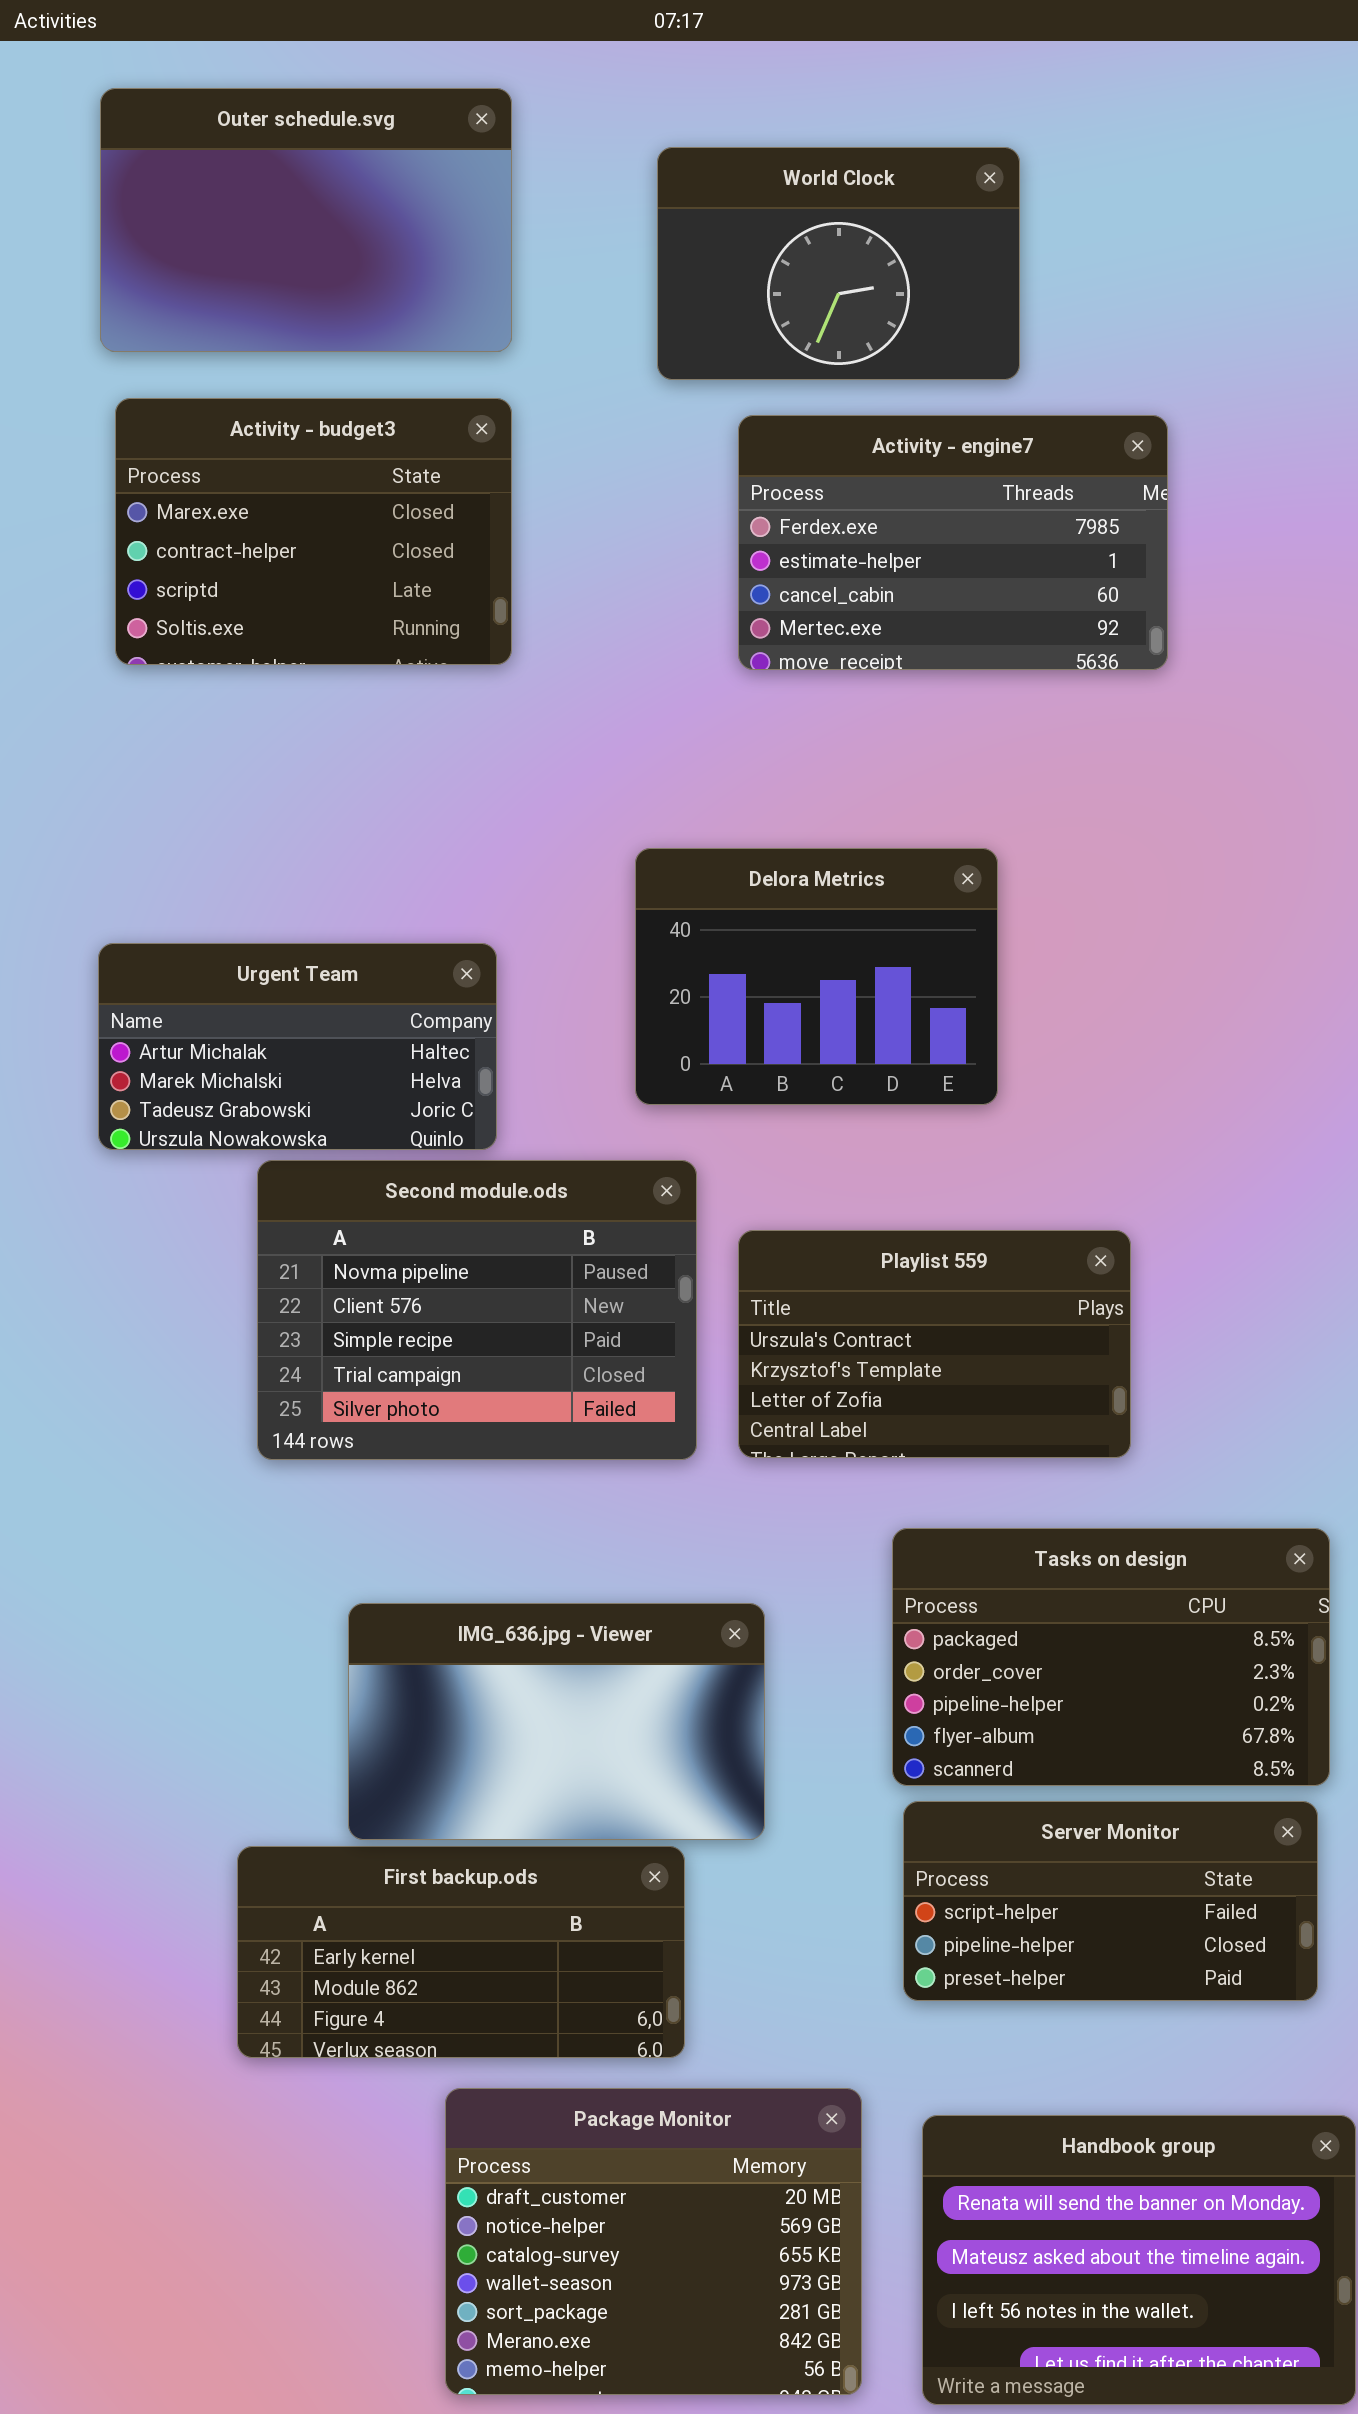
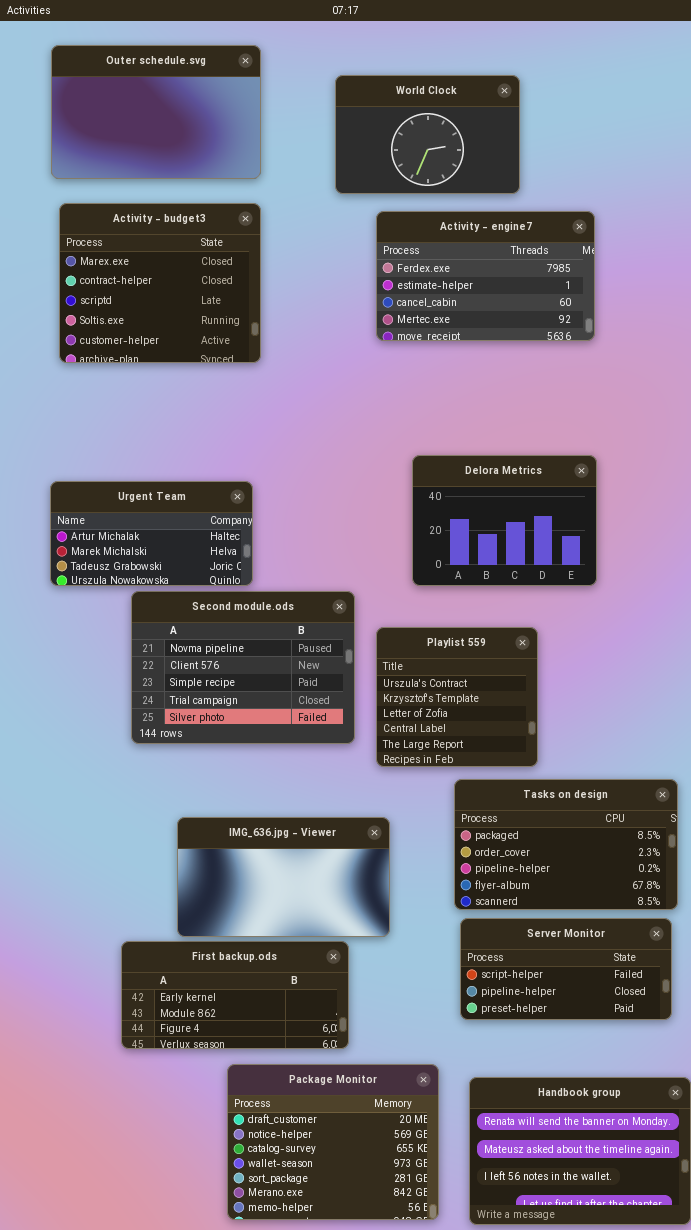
Activity - budget3: [115,398,512,665] -> [59,203,261,363], resized
Delora Metrics: [635,848,998,1105] -> [412,455,597,586], moved
Playlist 559: [738,1230,1131,1458] -> [376,627,538,767], resized

